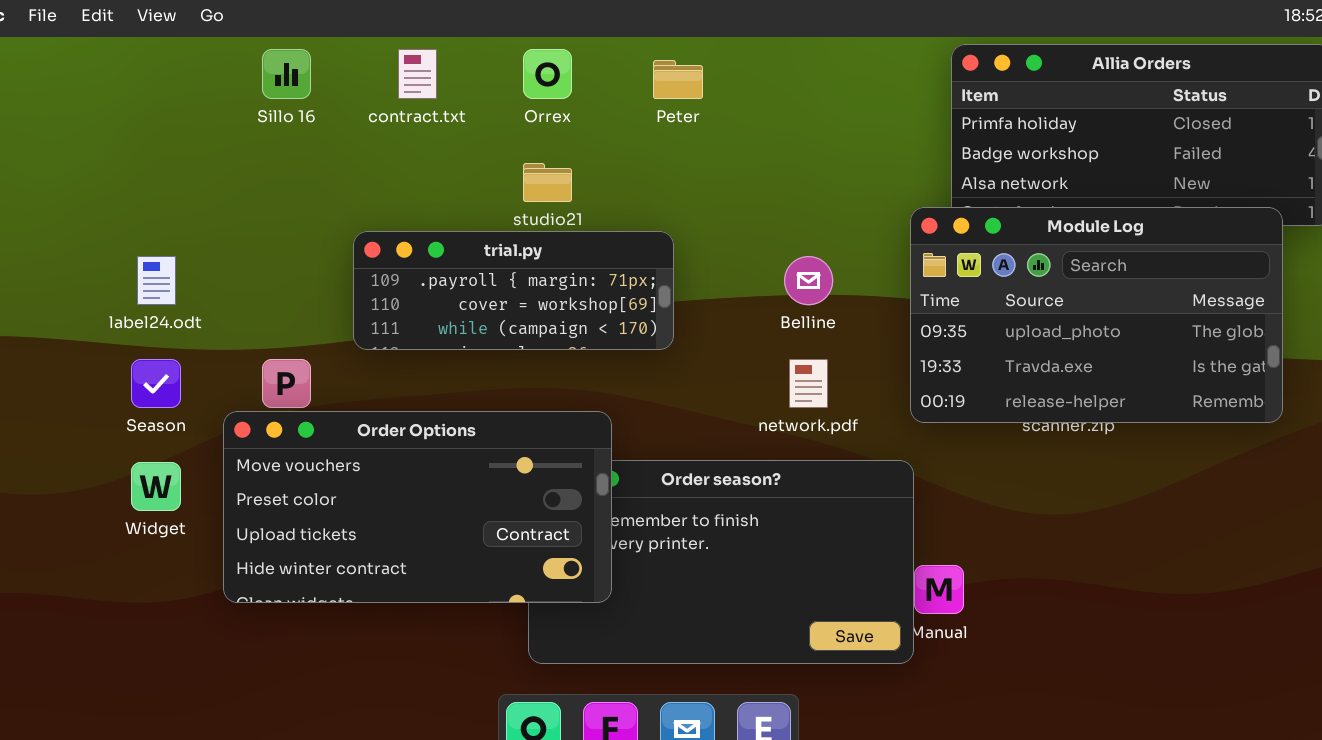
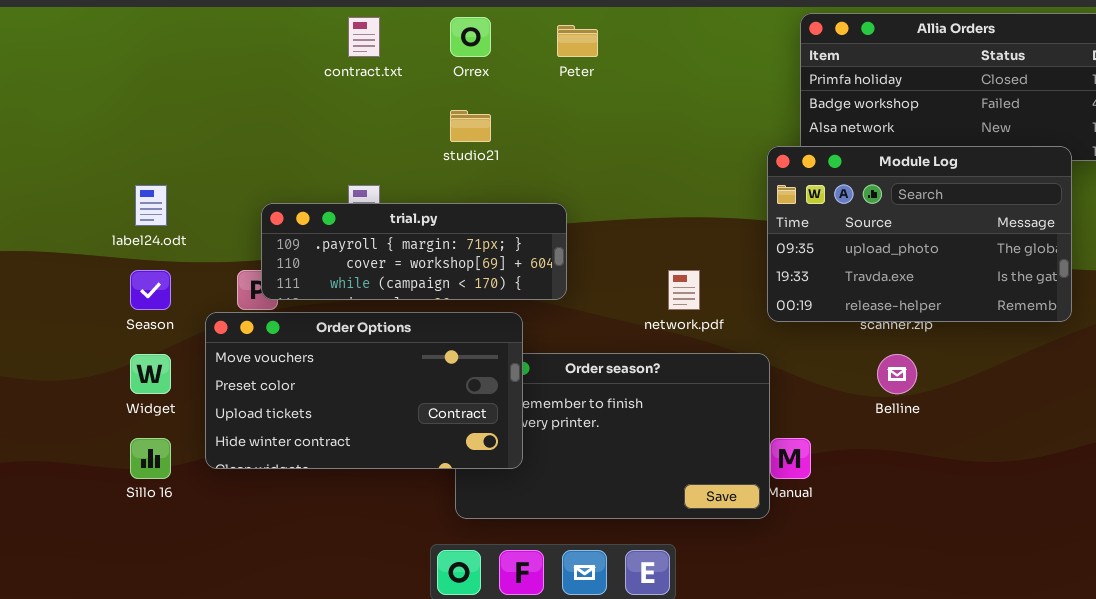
Sillo 16: [262,49,311,99] -> [130,438,171,479], moved
trial.py: [353,231,674,350] -> [261,203,567,300], moved, resized
Belline: [784,256,833,305] -> [877,354,917,394], moved

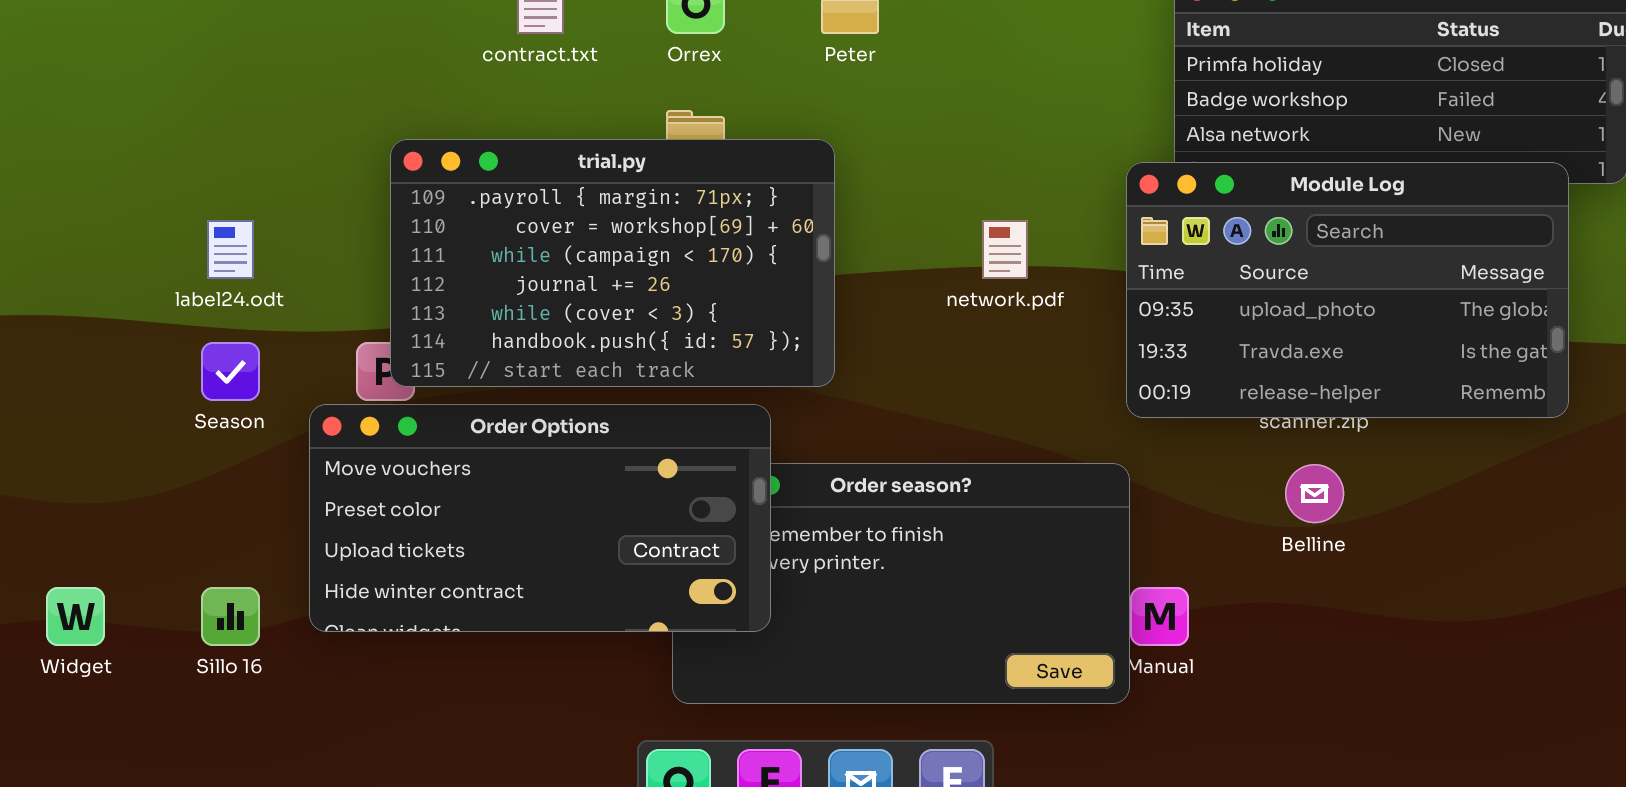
trial.py: [261,203,567,300] -> [390,139,835,387], resized
network.pdf: [668,270,700,310] -> [982,220,1028,279], moved
Widget: [130,354,171,394] -> [46,587,105,646], moved

